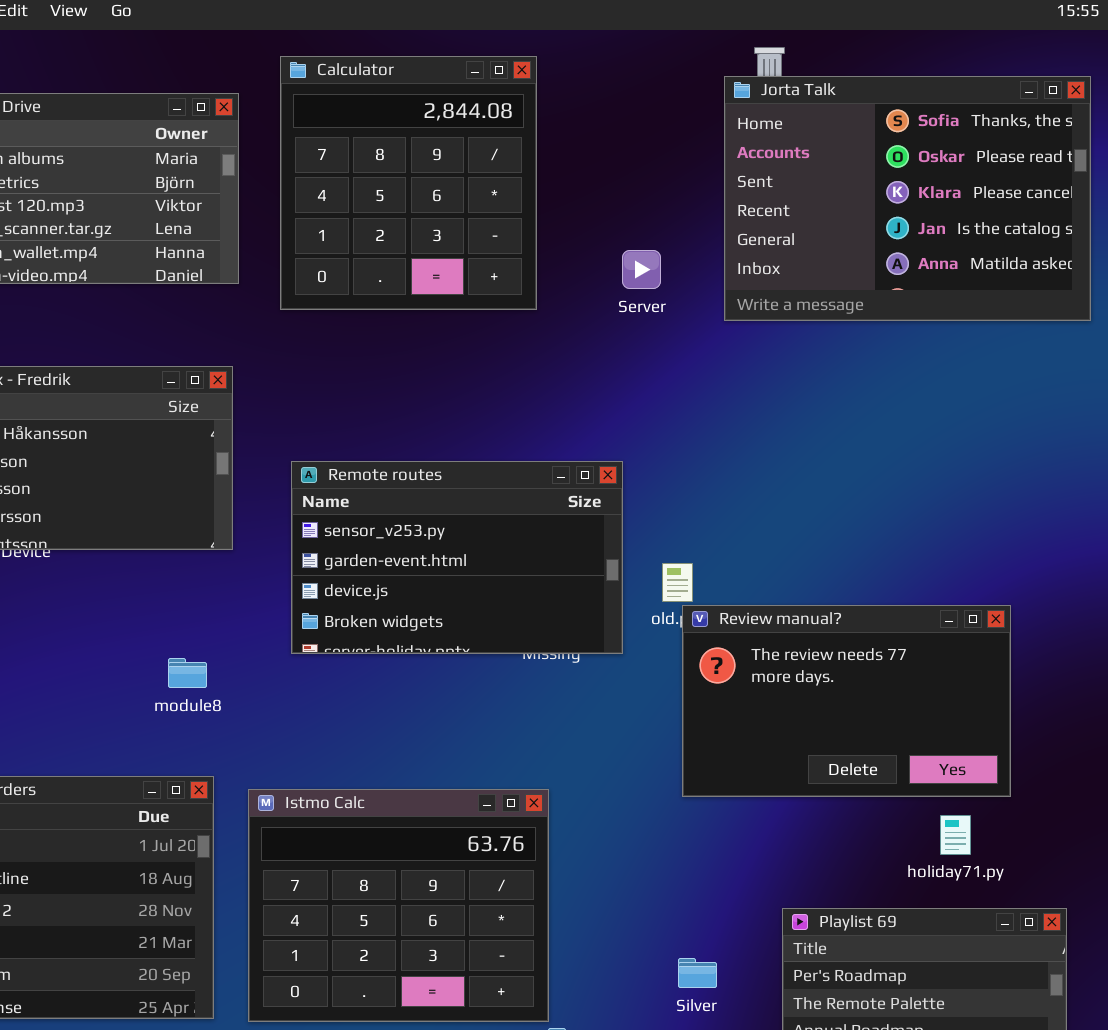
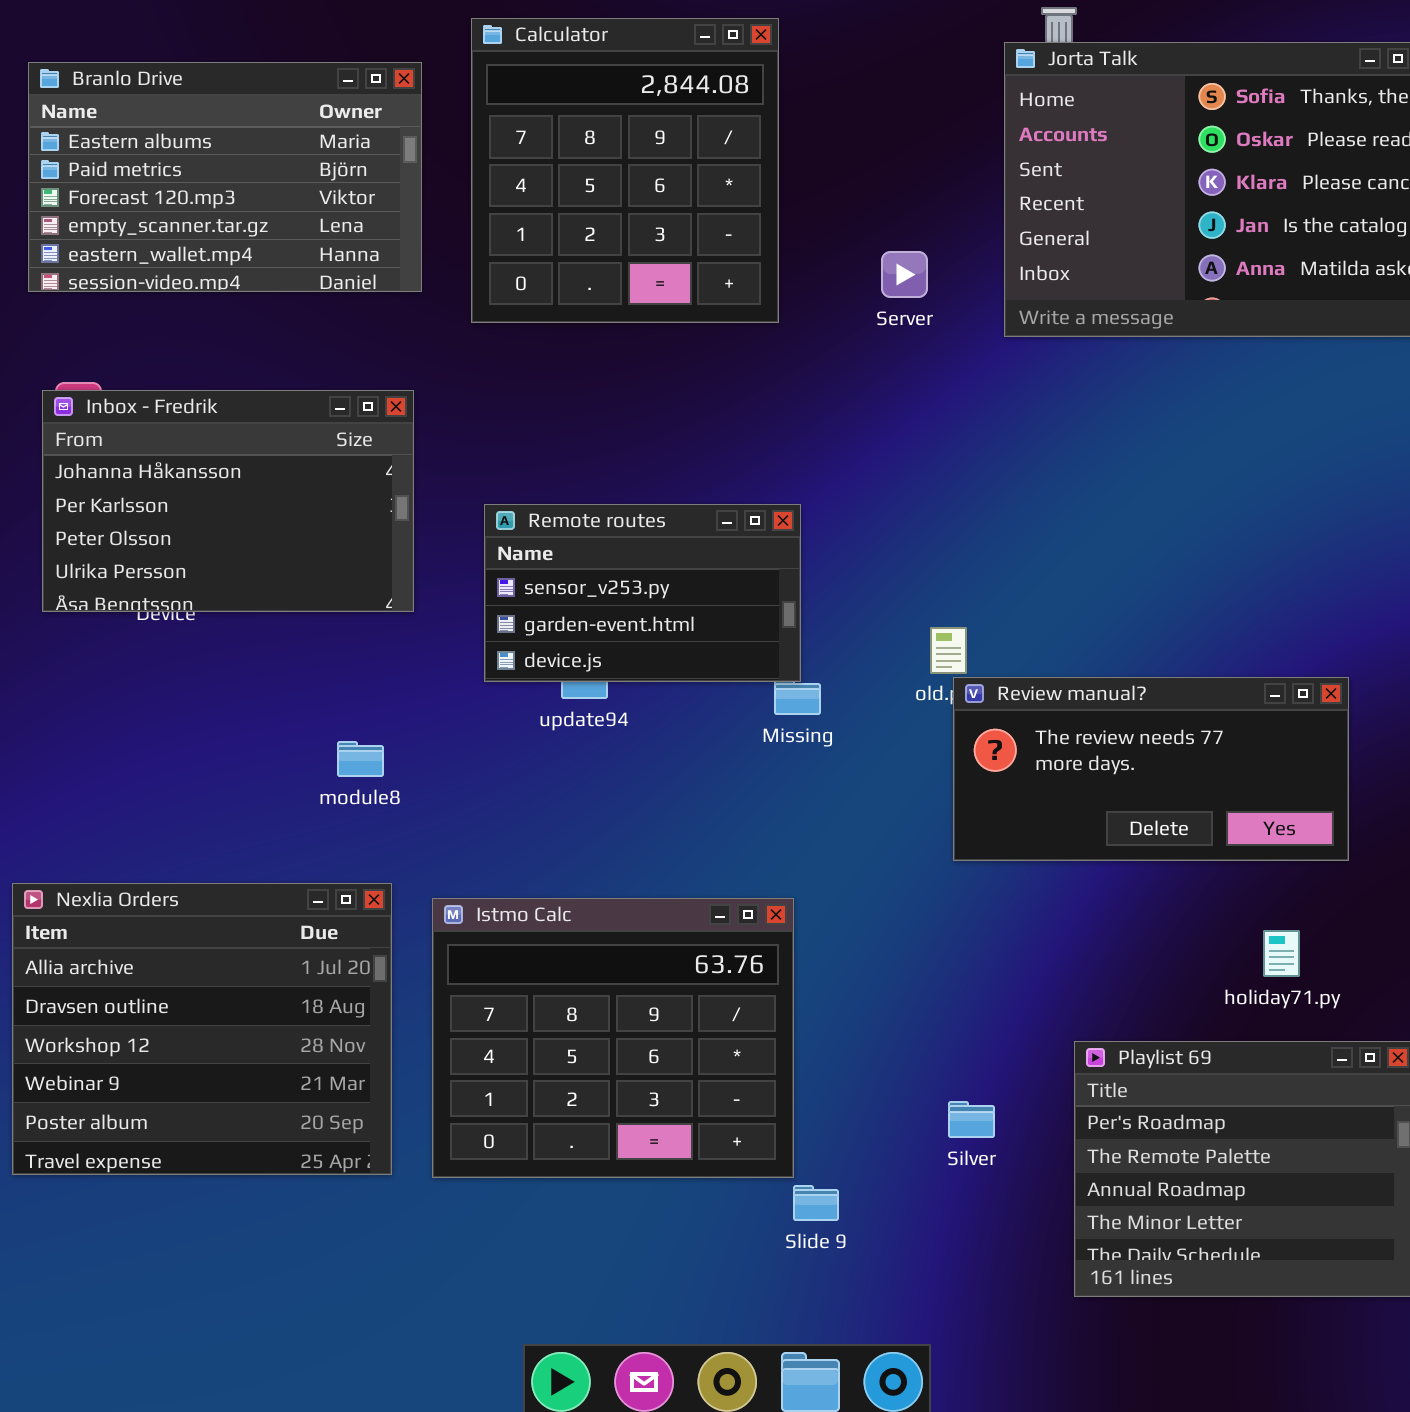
Remote routes: [291,461,623,654] -> [484,504,801,682], resized
Review manual?: [682,605,1011,797] -> [953,677,1349,861], resized

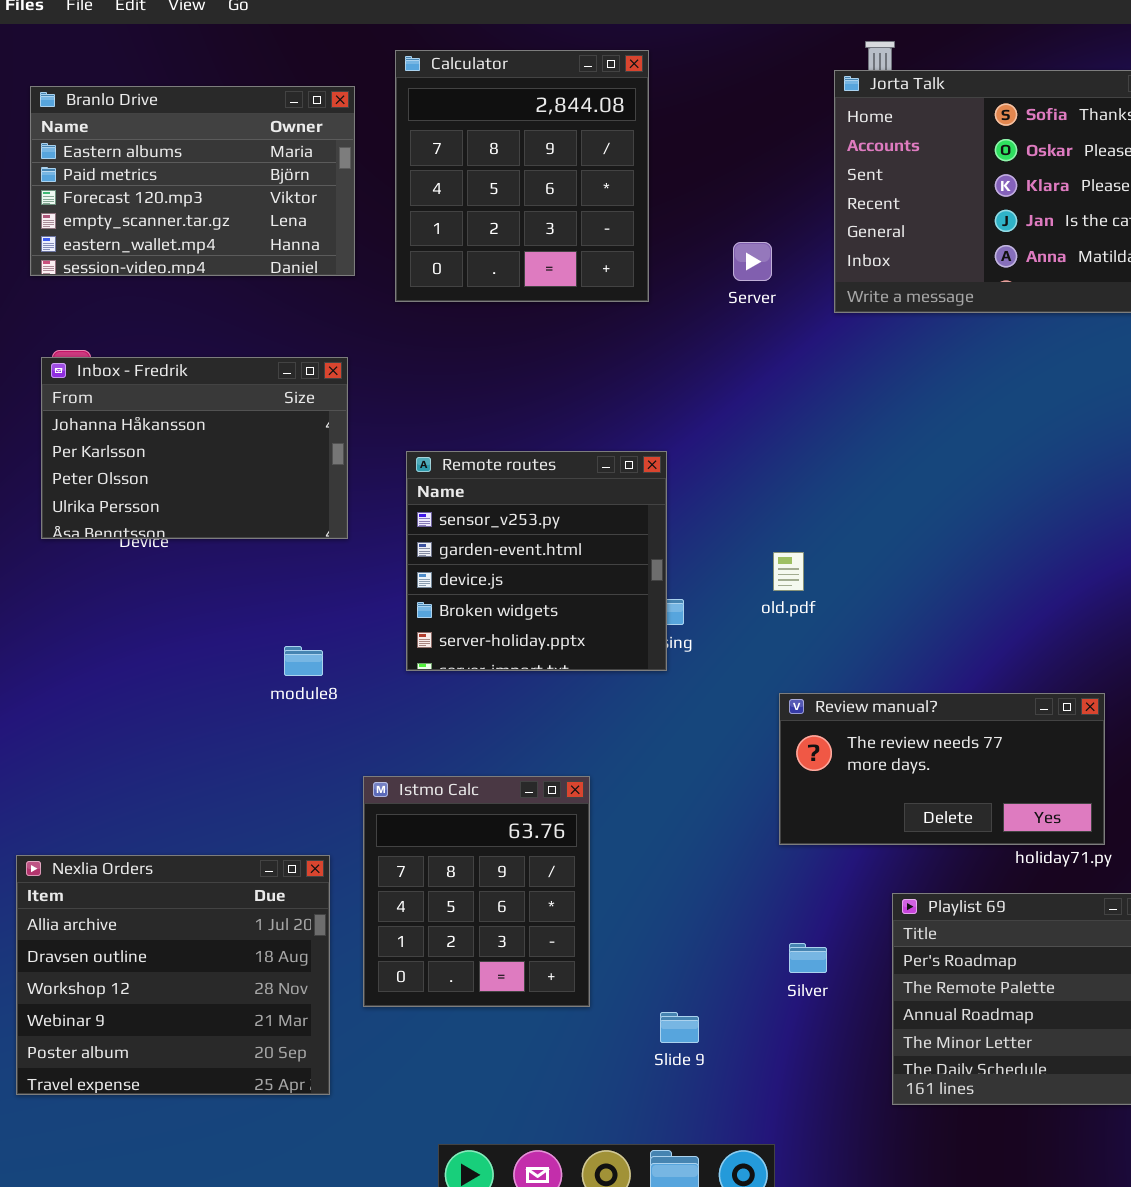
Remote routes: [484,504,801,682] -> [406,451,667,671], resized
Review manual?: [953,677,1349,861] -> [779,693,1105,845], moved
Nexlia Orders: [12,883,392,1175] -> [16,855,330,1095], moved
Istmo Calc: [432,898,794,1178] -> [363,776,590,1007], resized

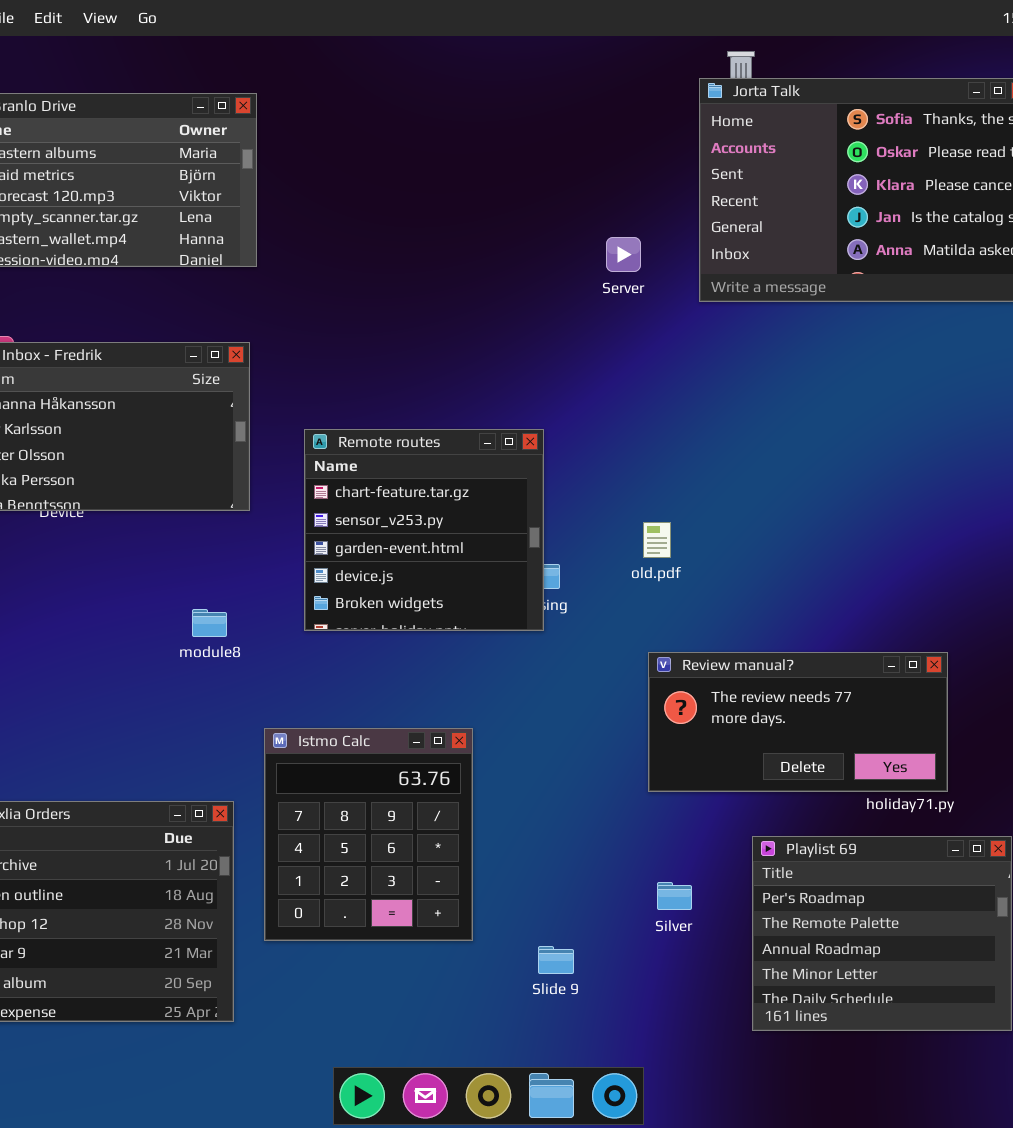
Calculator: [395,50,649,302] -> none, closed
Remote routes: [406,451,667,671] -> [304,429,544,631], scrolled up 1 row

